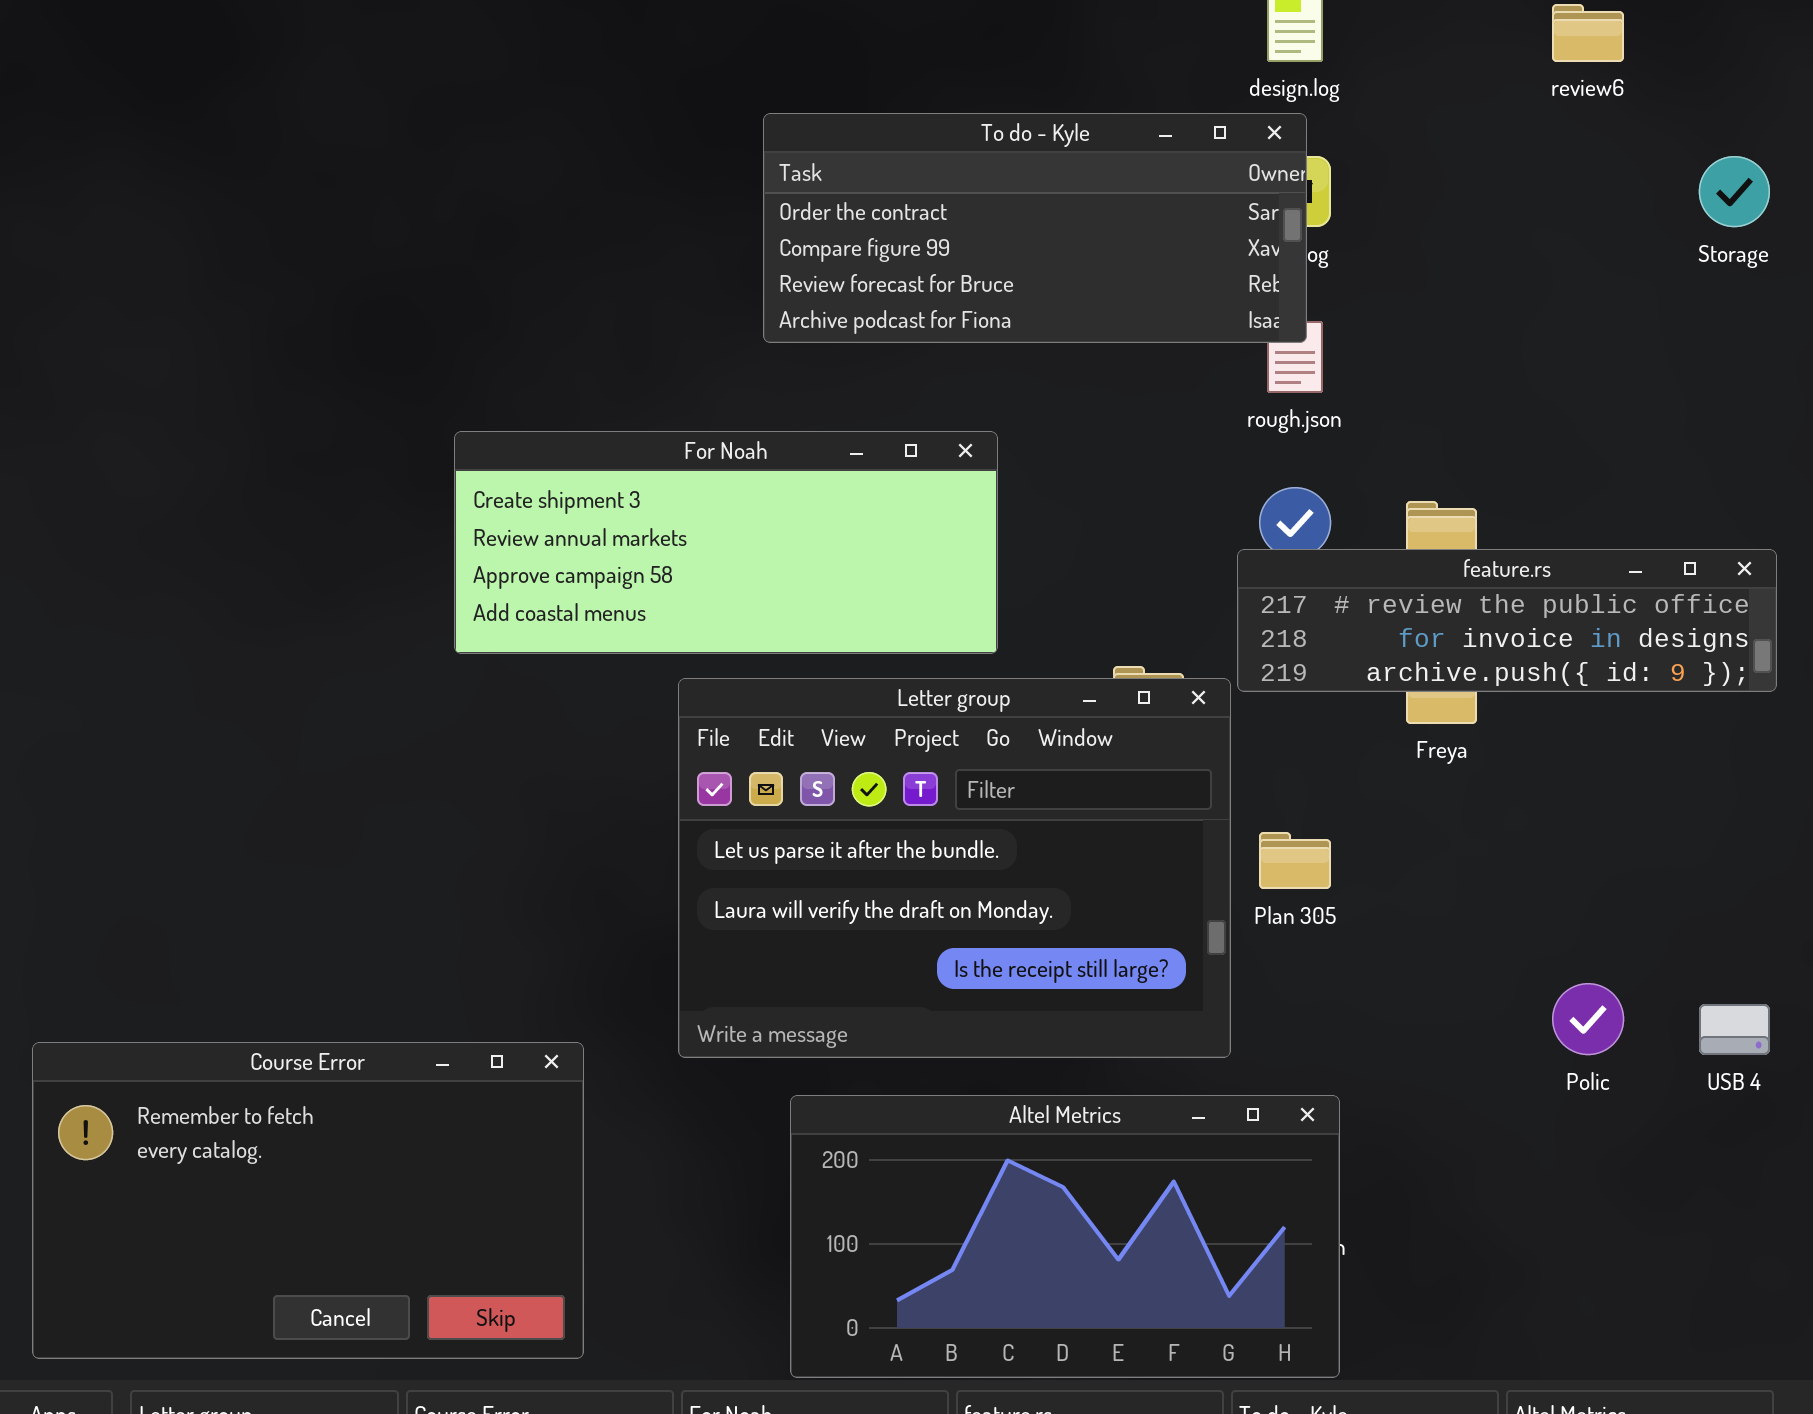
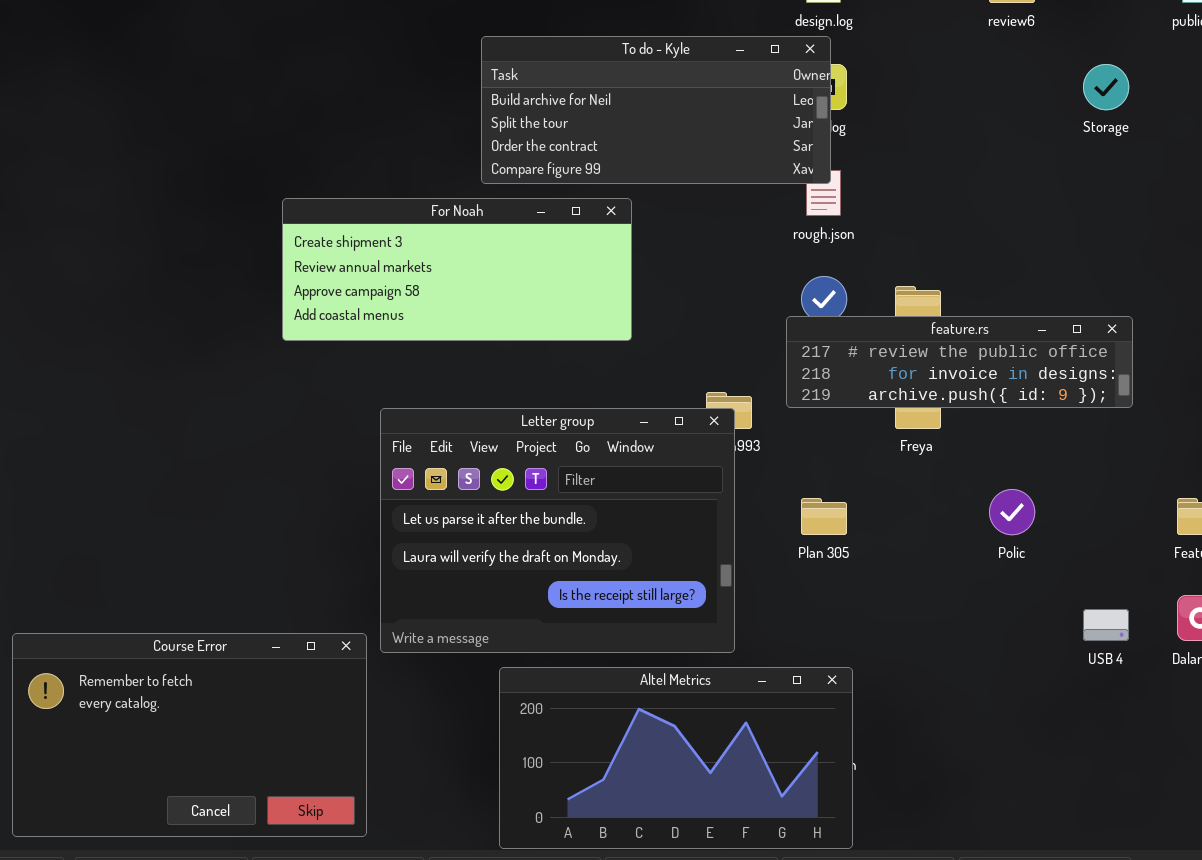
To do - Kyle: [763,113,1307,343] -> [481,36,831,184], scrolled up 2 rows
For Noah: [454,431,998,654] -> [282,198,632,341], moved
Letter group: [678,678,1231,1058] -> [380,408,735,653], moved
Polic: [1552,983,1624,1055] -> [989,489,1035,535], moved

